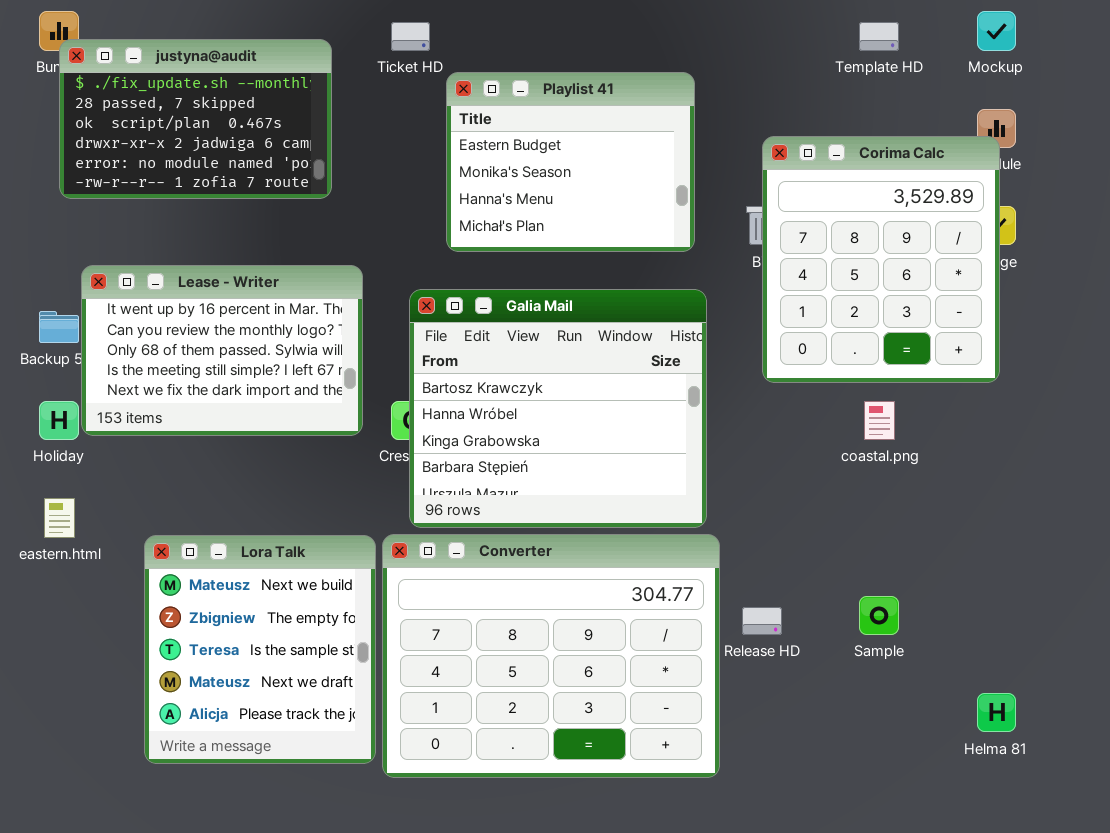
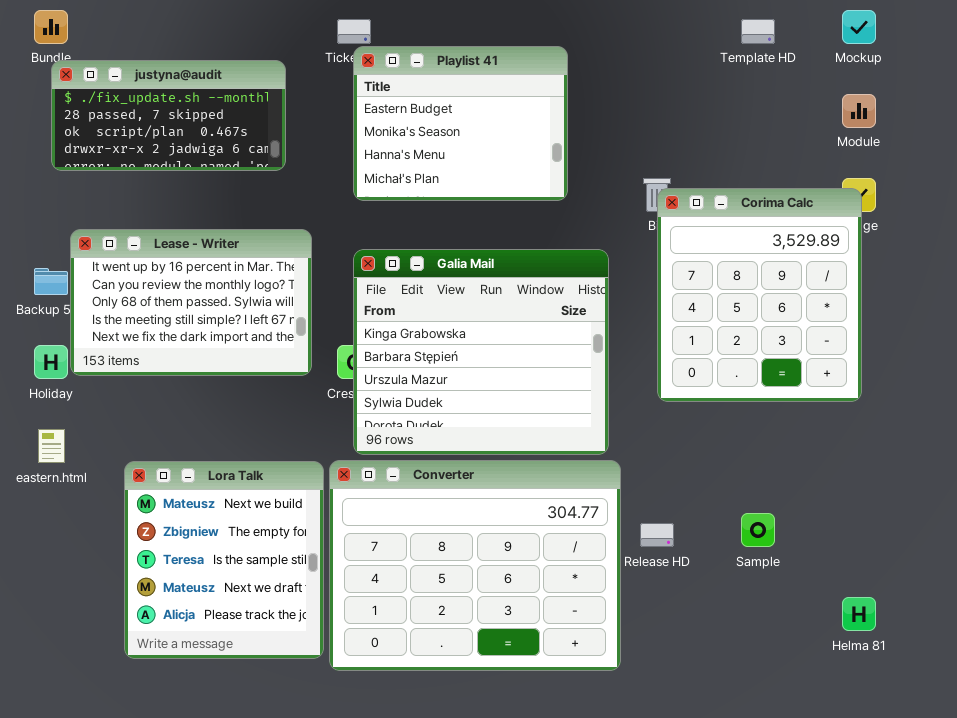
justyna@audit: [59,39,332,199] -> [51,60,286,171], resized
Playlist 41: [446,72,695,252] -> [353,46,568,201], moved
Corima Calc: [762,136,1000,383] -> [657,188,862,402], moved
Galia Mail: [409,289,707,528] -> [353,249,609,455], scrolled down 2 rows

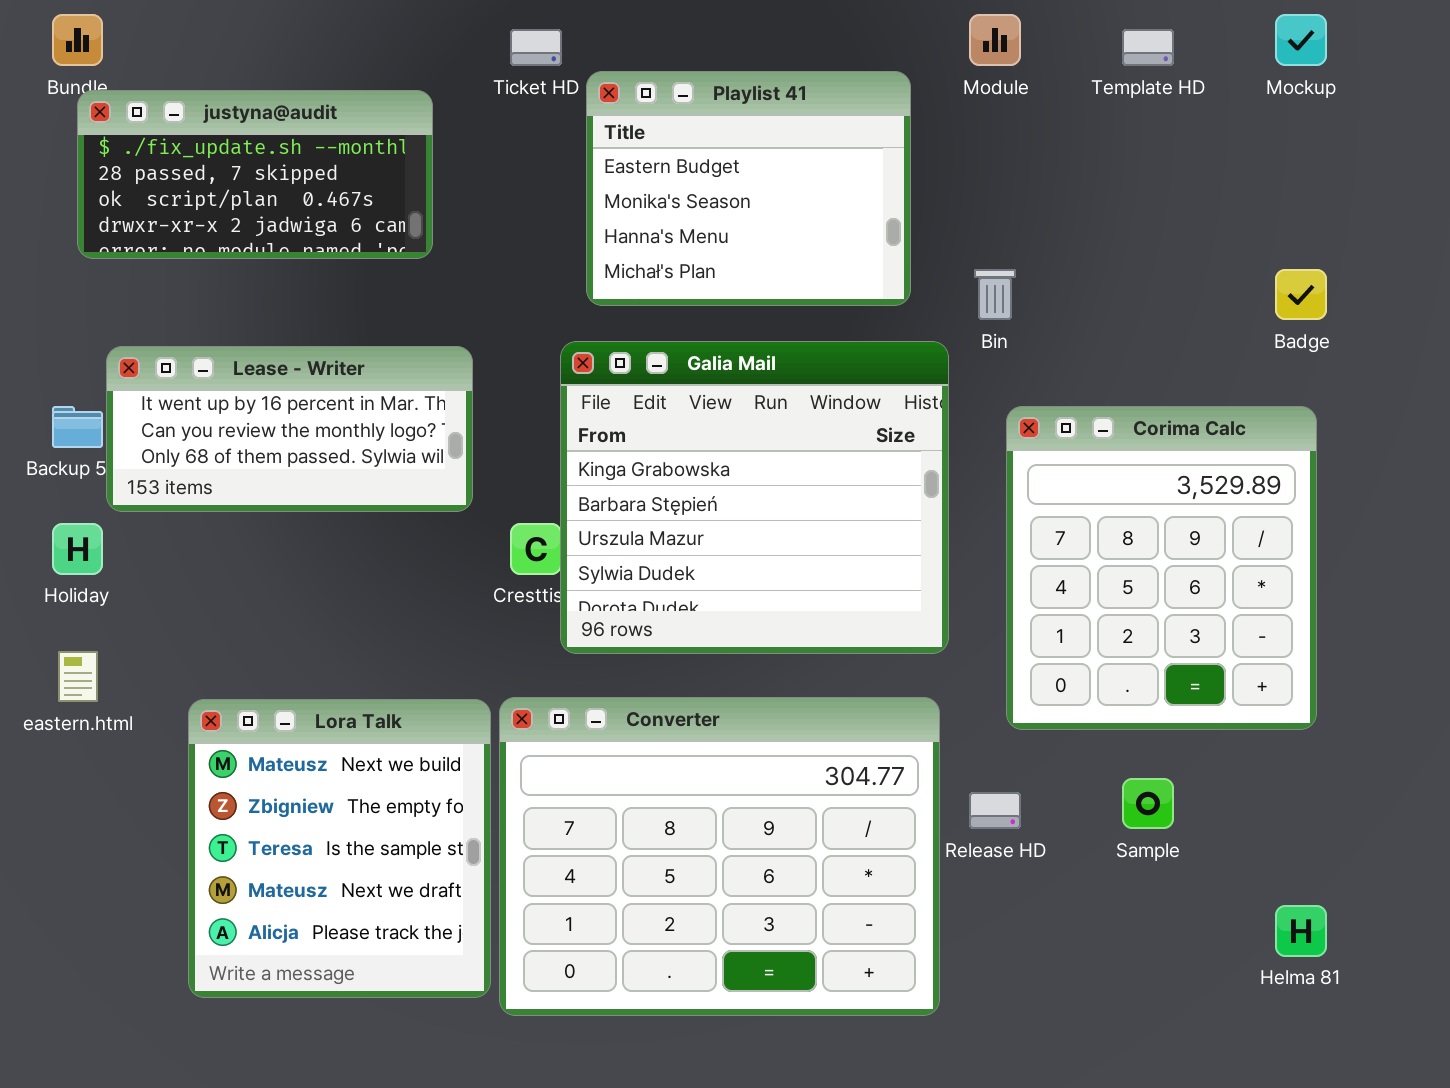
Playlist 41: [353,46,568,201] -> [586,71,911,306], moved
Module: [842,94,876,128] -> [969,14,1021,66], moved
Corima Calc: [657,188,862,402] -> [1006,406,1317,730], moved
Lease - Writer: [70,229,312,376] -> [106,346,473,512], resized
Galia Mail: [353,249,609,455] -> [560,341,949,654], moved

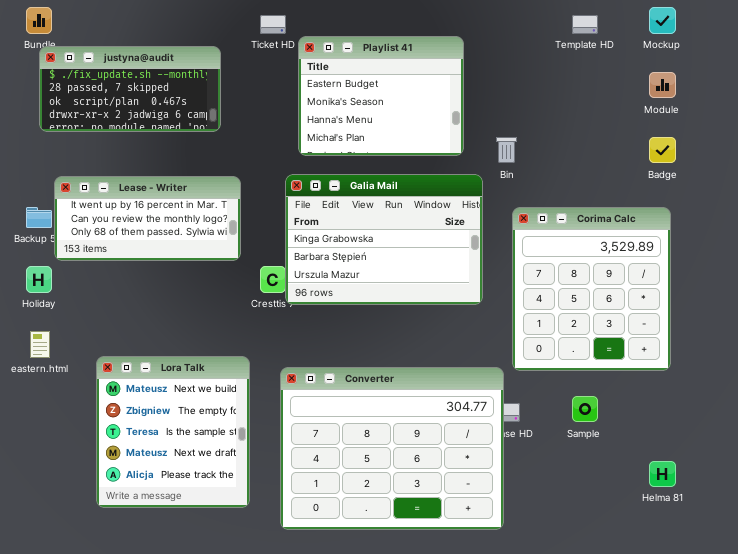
Module: [969,14,1021,66] -> [649,72,676,98], moved
Galia Mail: [560,341,949,654] -> [285,174,483,305], resized
Converter: [499,697,940,1016] -> [280,367,504,530], moved

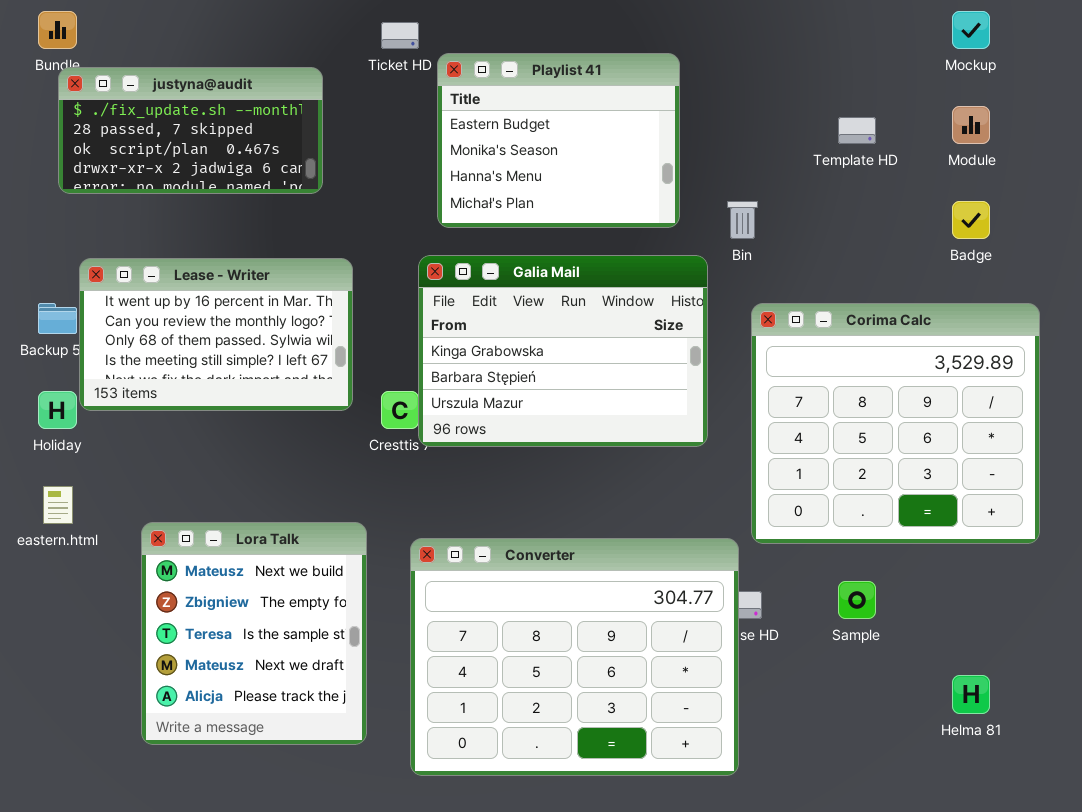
Template HD: [572,15,598,34] -> [838,117,876,144], moved
Lease - Writer: [54,176,241,261] -> [79,258,353,411], resized
Corima Calc: [512,207,671,371] -> [751,303,1040,544], resized

